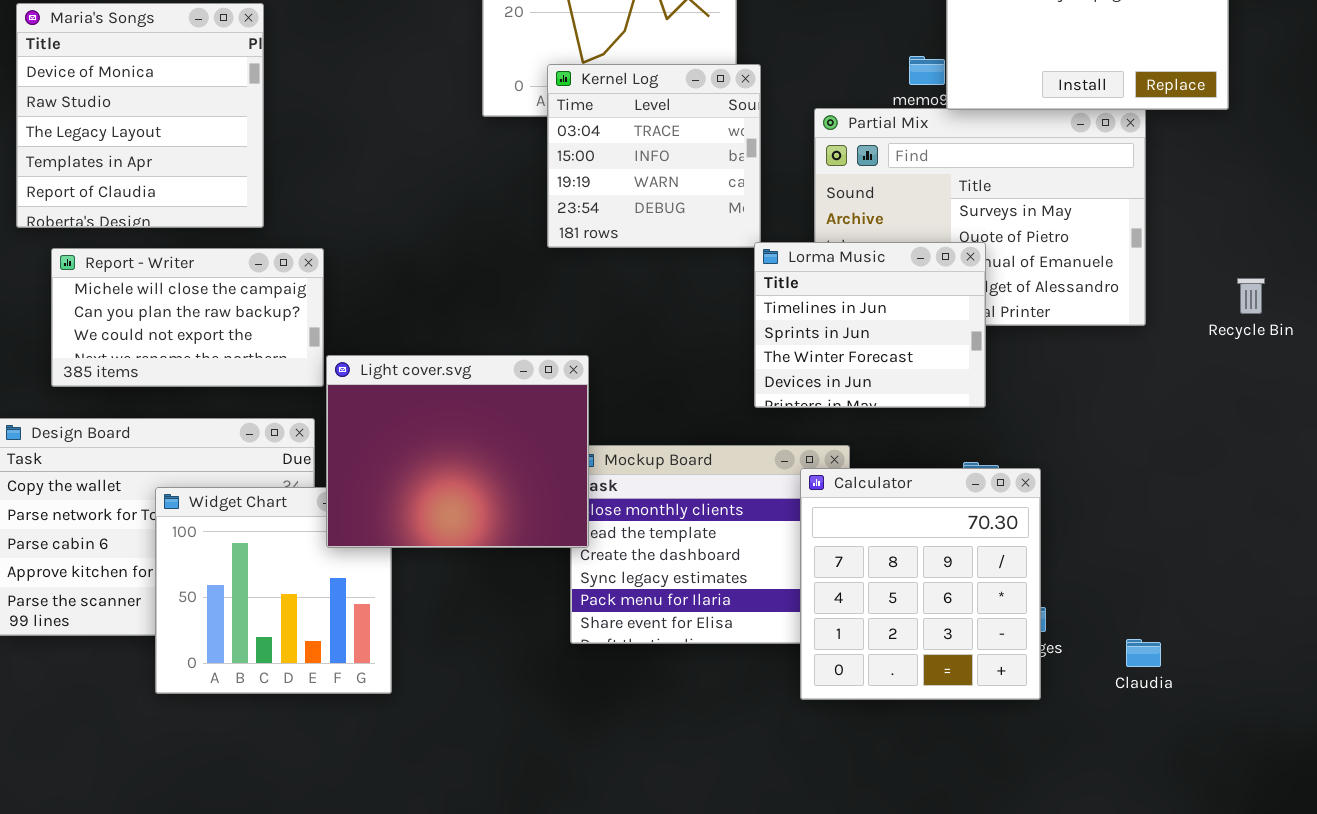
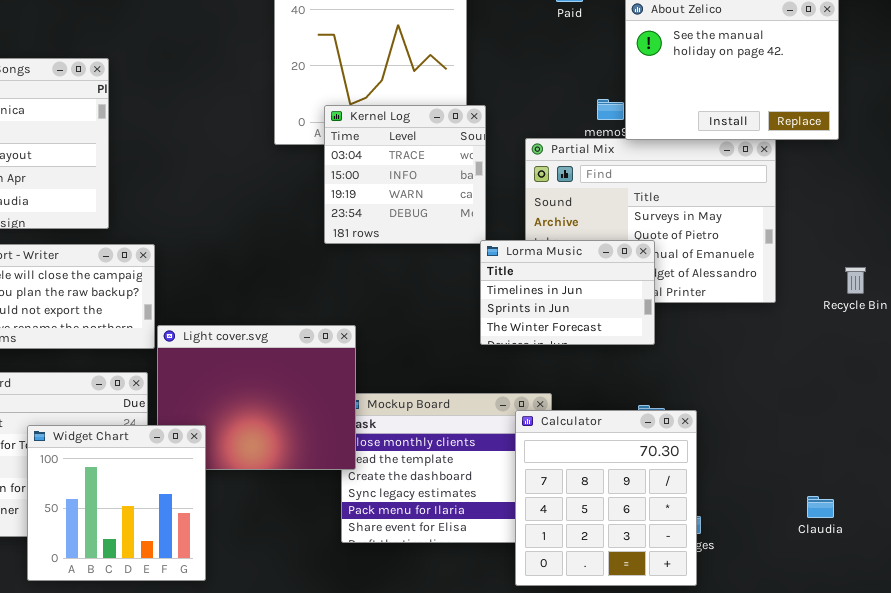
Lorma Music: [754,242,986,408] -> [480,240,655,345], resized
Widget Chart: [155,487,392,694] -> [27,425,206,581], raised
Claudia: [1126,639,1161,667] -> [807,496,834,518], moved

